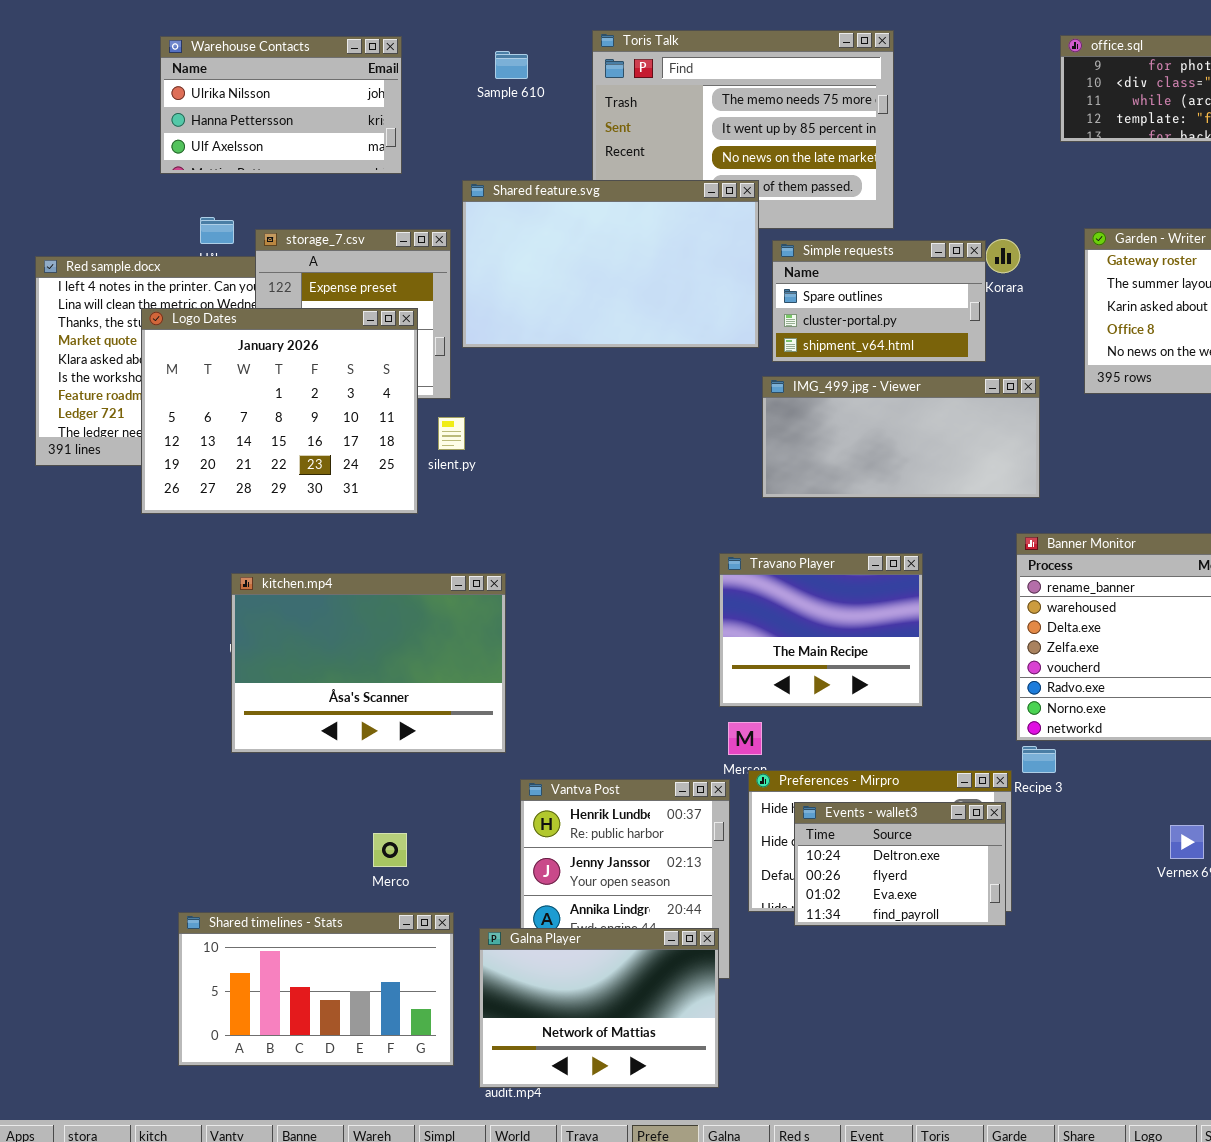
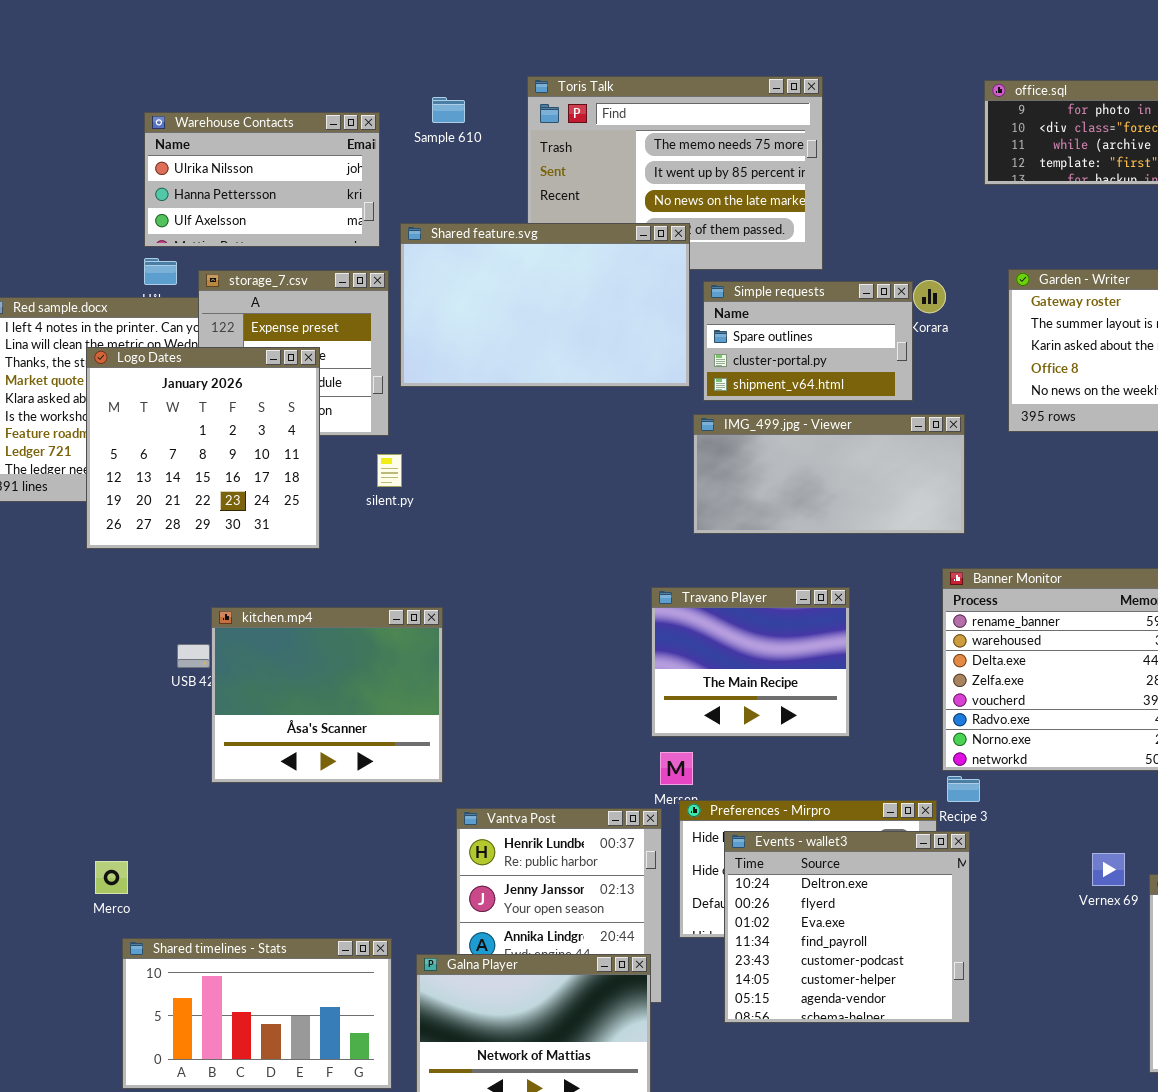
Warehouse Contacts: [160,36,402,174] -> [144,112,380,247], moved
Logo Dates: [141,308,418,514] -> [86,347,320,549], resized
kitchen.mp4: [231,573,506,753] -> [211,607,443,783], resized
Events - wallet3: [794,802,1006,926] -> [724,831,970,1023], resized
Merco: [373,833,407,867] -> [95,861,128,894], moved

